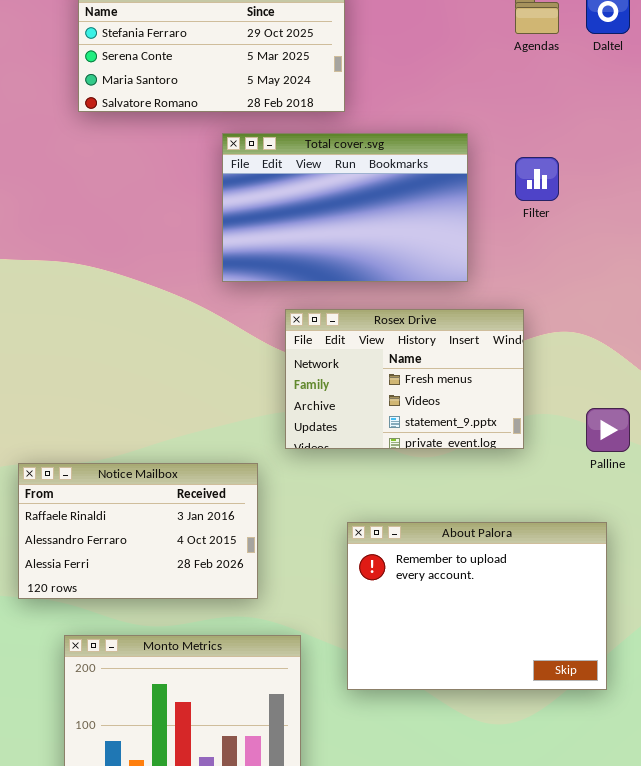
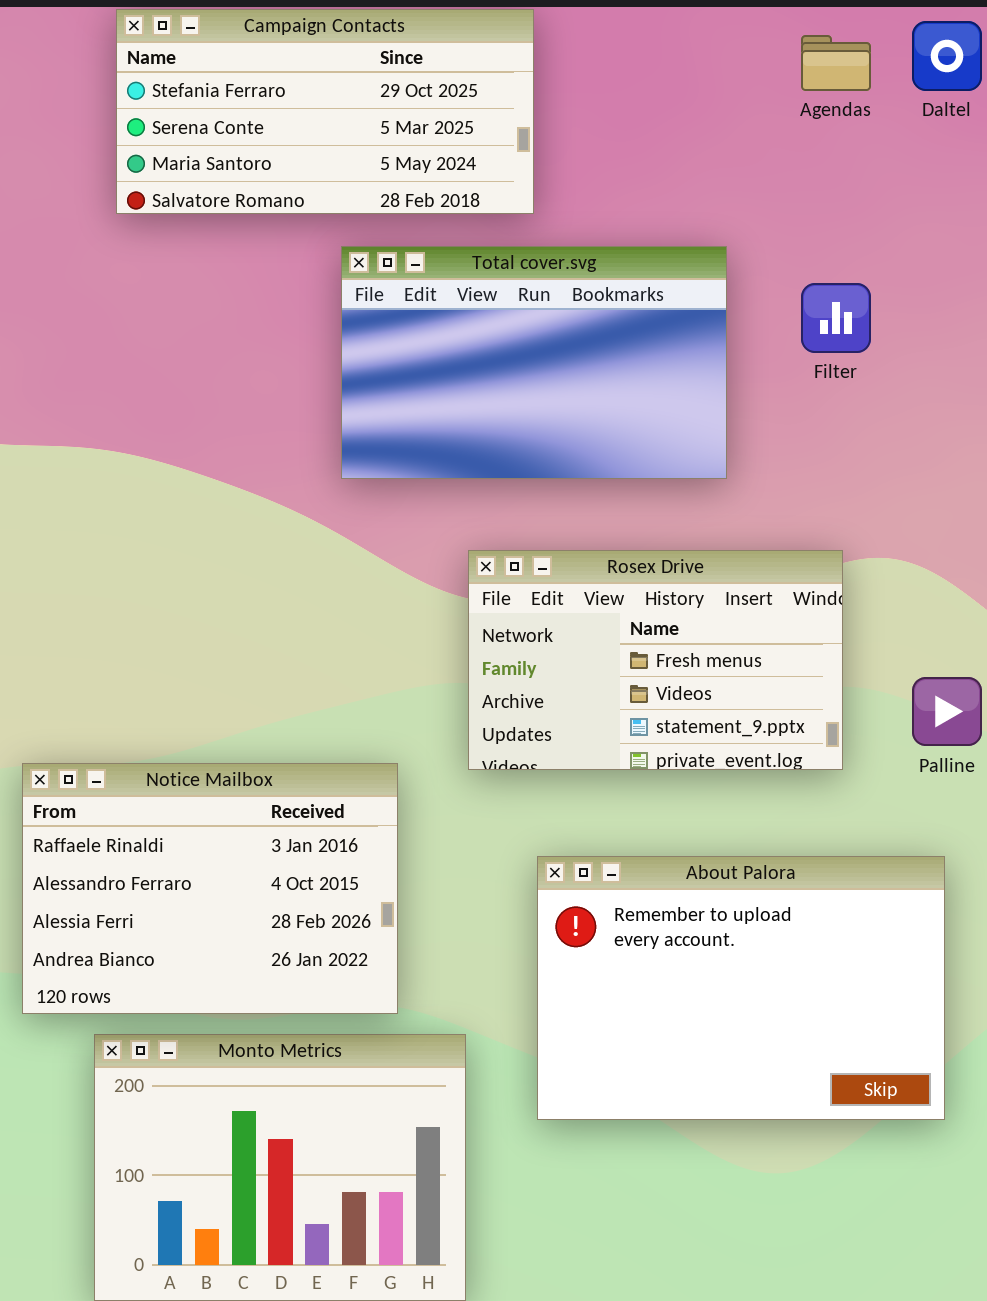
Rosex Drive: [285,309,524,449] -> [468,550,843,770], moved
Notice Mailbox: [18,463,258,599] -> [22,763,398,1014], resized

